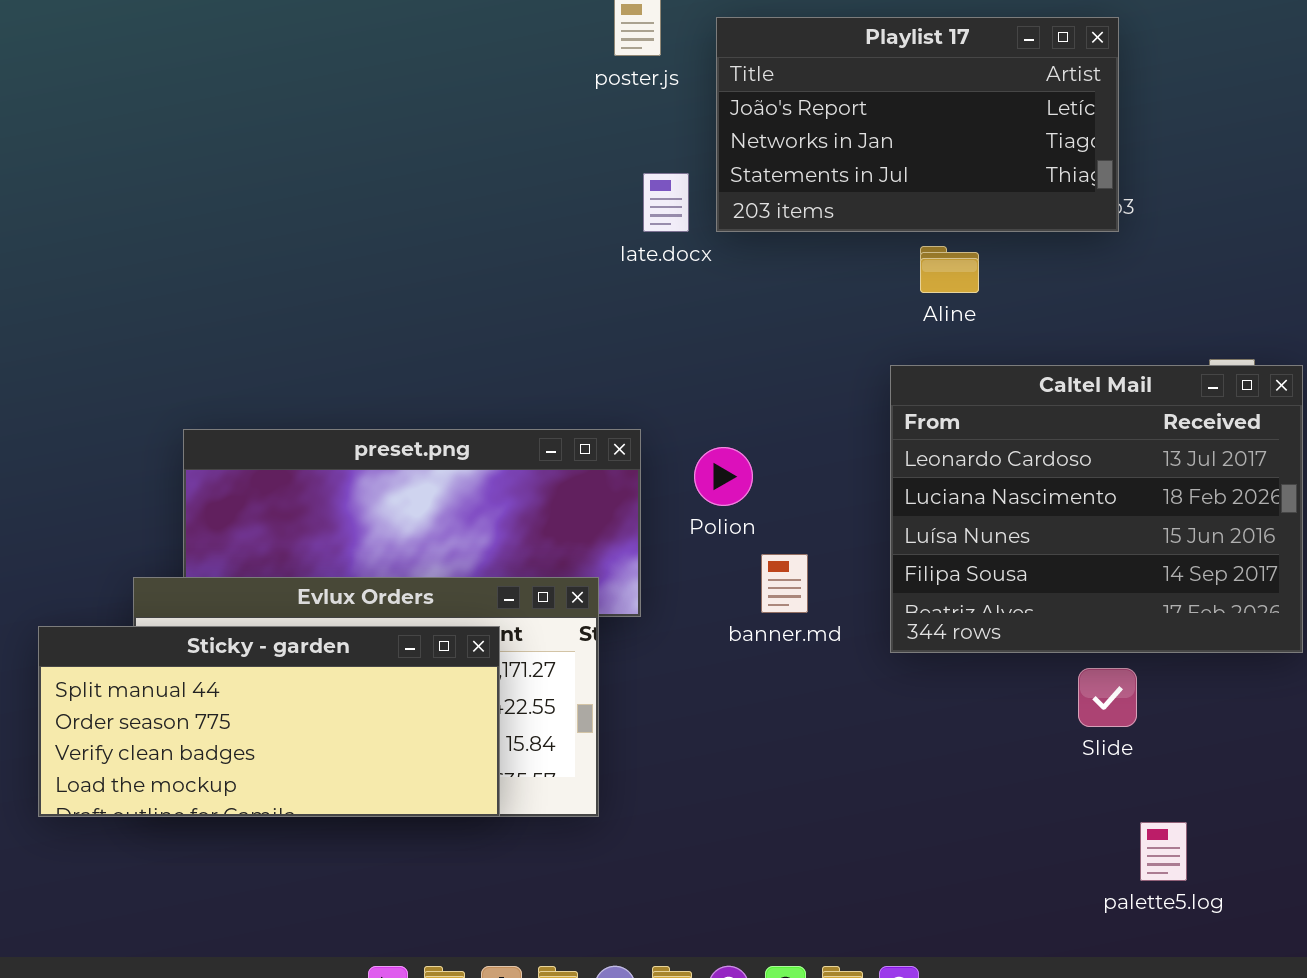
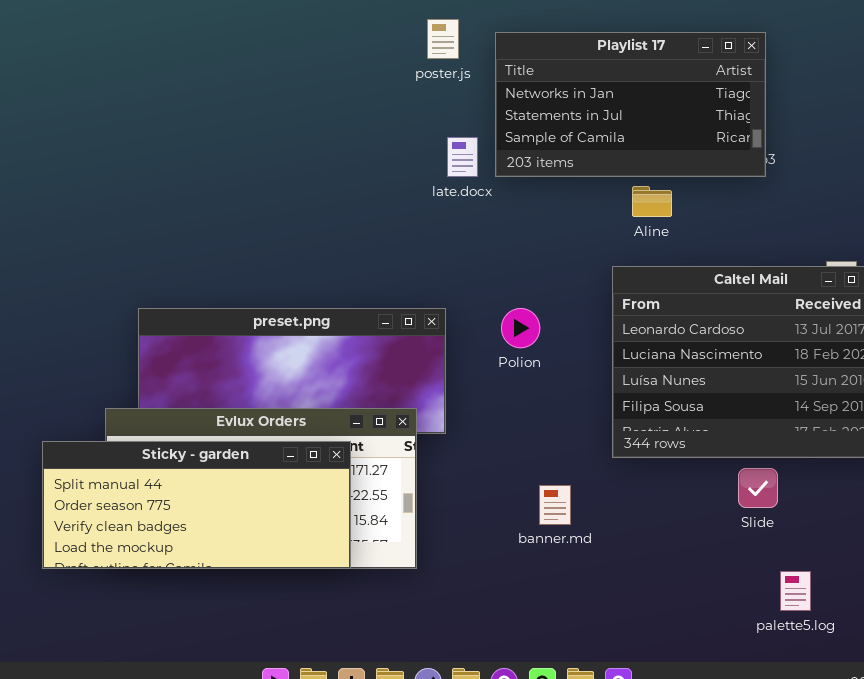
Playlist 17: [716,17,1119,232] -> [495,32,766,177], scrolled down 1 row
Polion: [694,447,753,506] -> [501,308,540,348], moved
banner.md: [761,554,808,613] -> [539,485,571,525], moved

